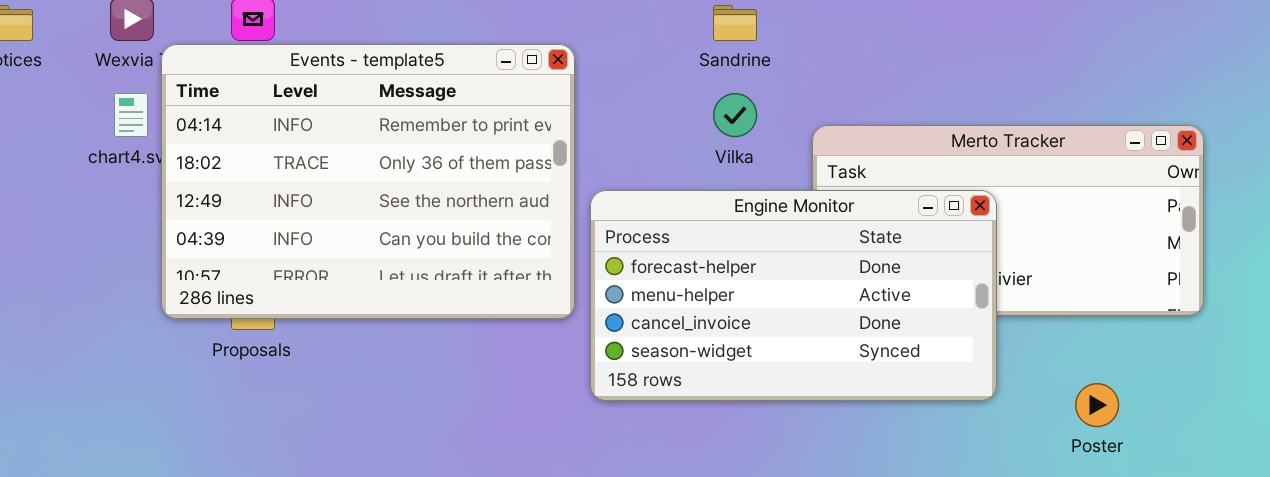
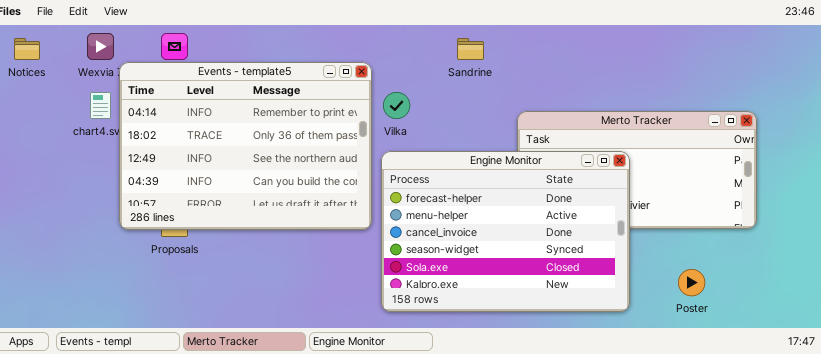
Vilka: [713,93,757,137] -> [383,92,410,119], moved
Engine Monitor: [590,190,997,401] -> [381,151,630,312], resized

